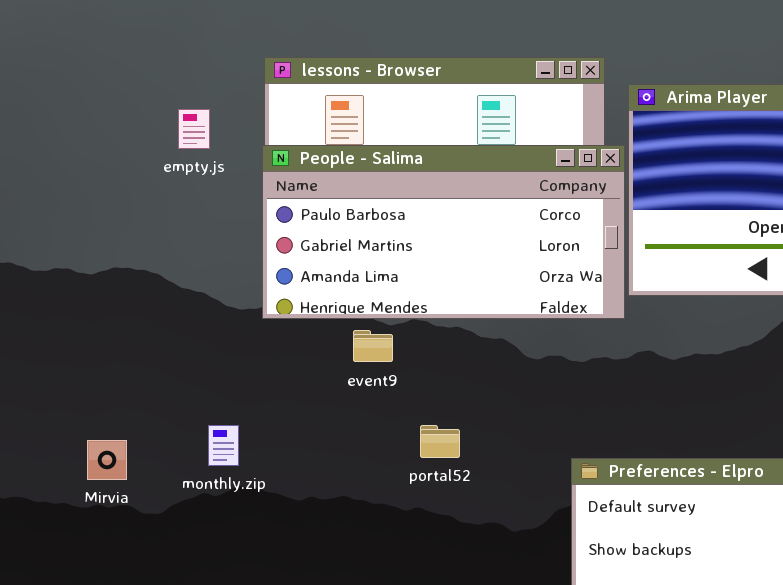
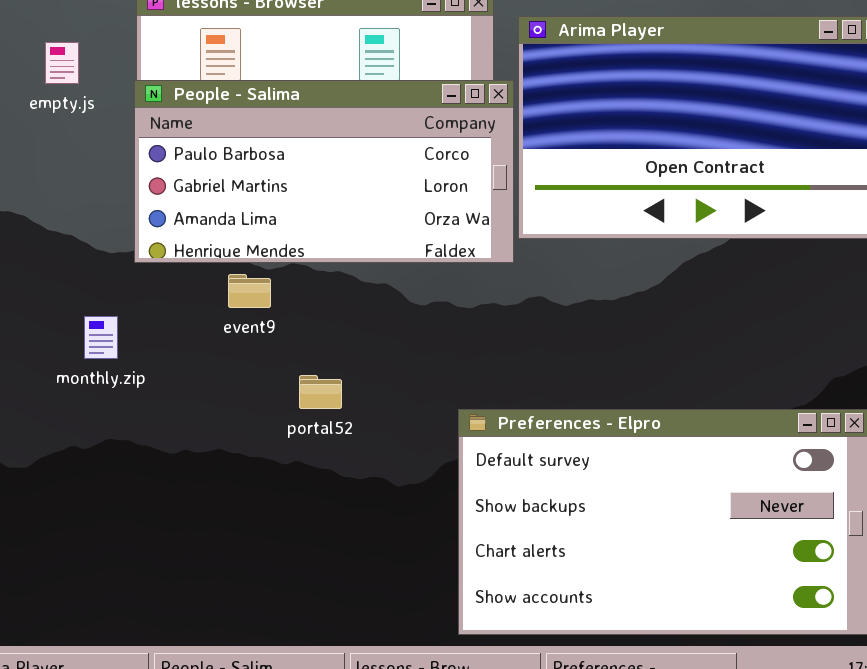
monthly.zip: [208,425,239,466] -> [84,316,118,359], moved

